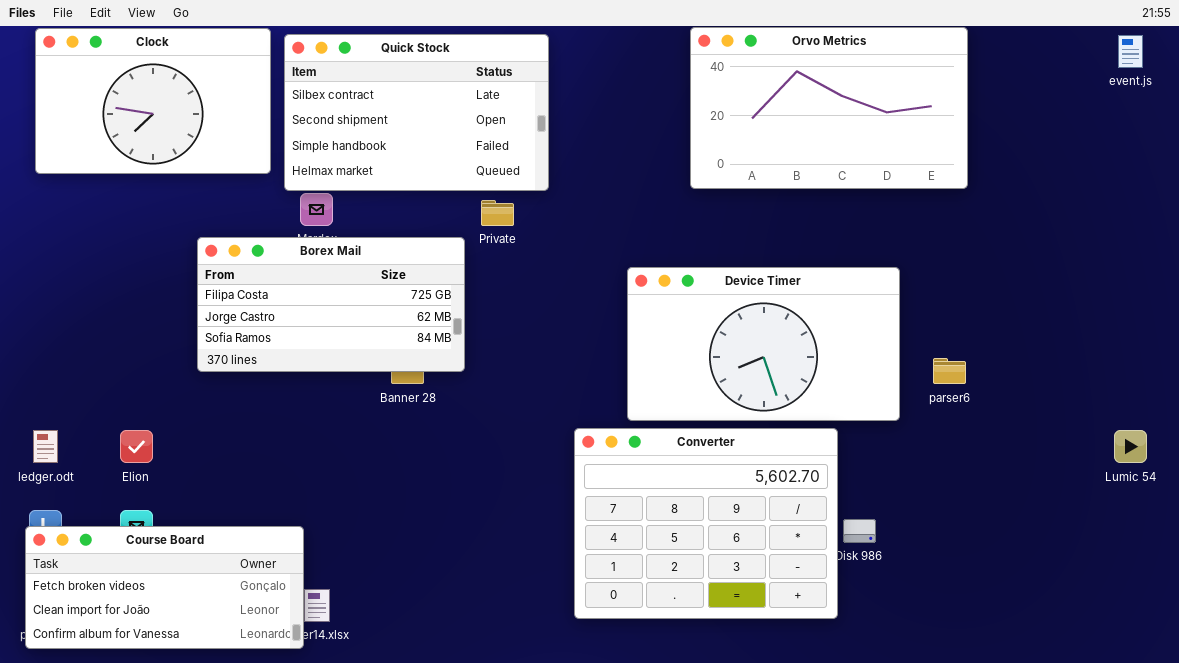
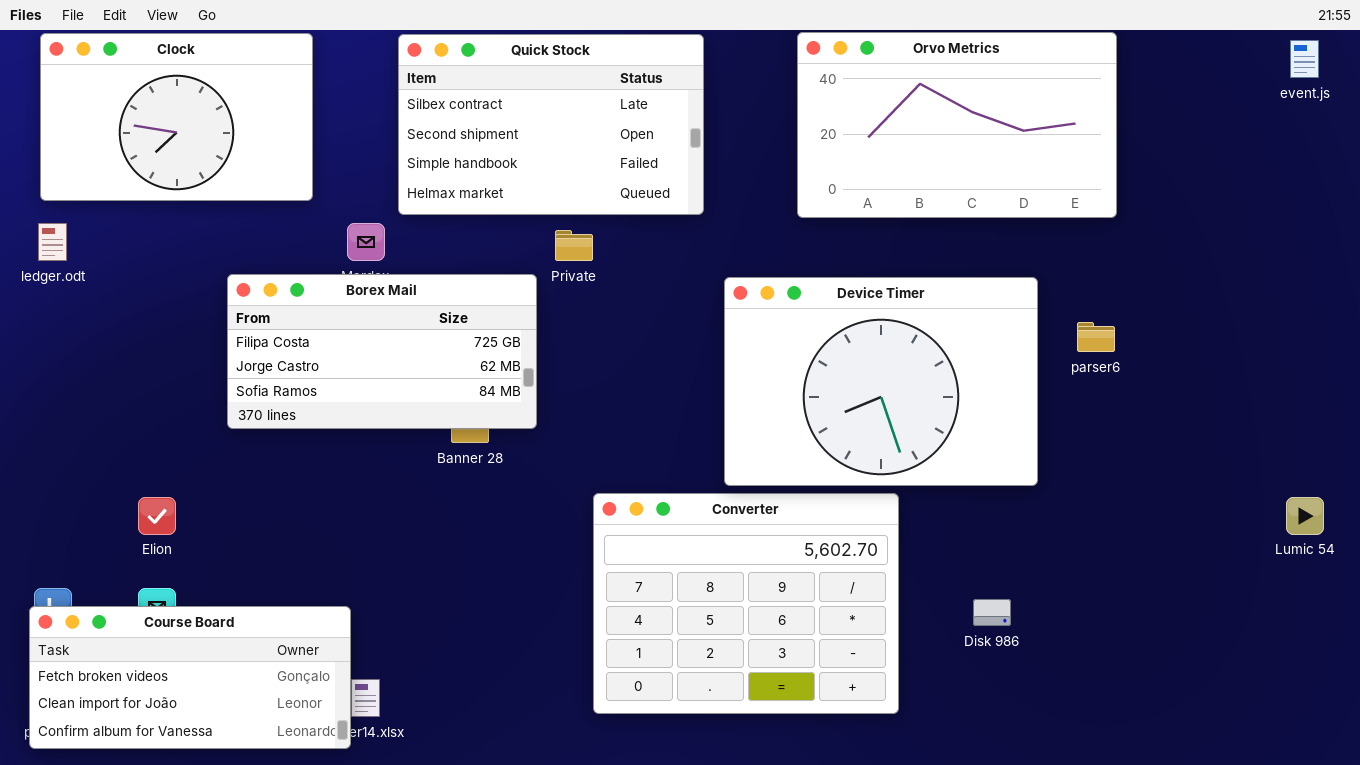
Quick Stock: [284,34,549,191] -> [398,34,704,215], moved
Device Timer: [627,267,900,421] -> [724,277,1038,486], resized
parser6: [933,358,966,384] -> [1077,322,1115,352], moved
Converter: [574,428,838,619] -> [593,493,899,714], moved
ledger.odt: [33,430,58,463] -> [38,223,67,261], moved

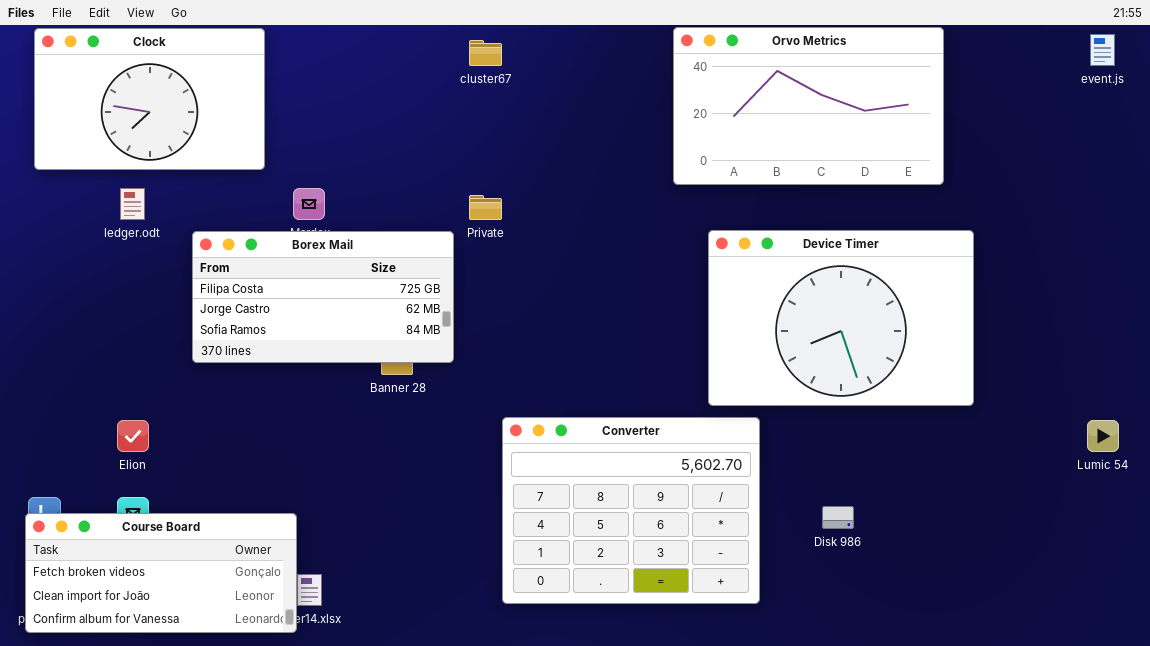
Quick Stock: [398,34,704,215] -> none, closed
ledger.odt: [38,223,67,261] -> [120,188,145,220], moved
Device Timer: [724,277,1038,486] -> [708,230,974,406], moved

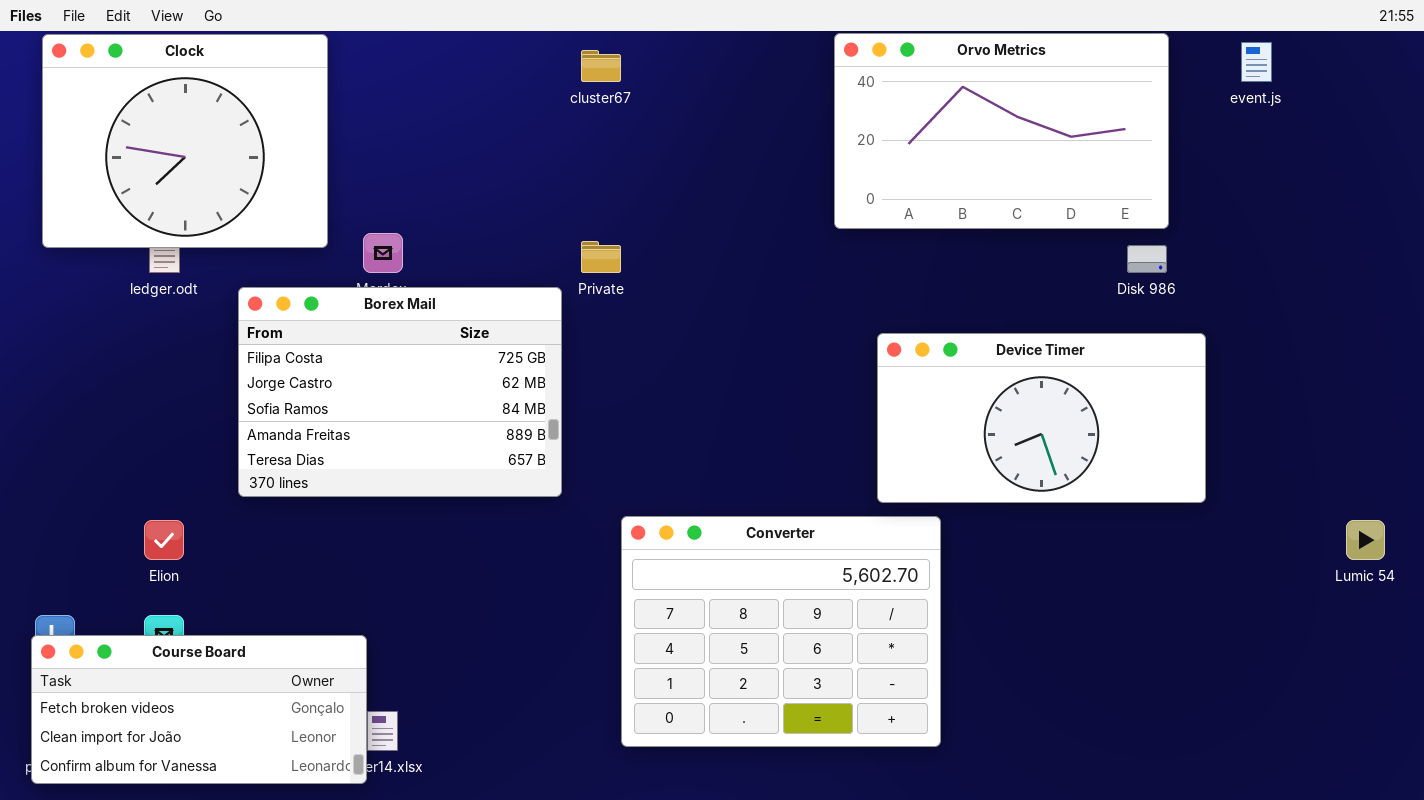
Clock: [34,28,265,170] -> [42,34,328,248], resized
event.js: [1090,34,1115,66] -> [1241,42,1272,82], moved
Device Timer: [708,230,974,406] -> [877,333,1206,503], resized
Borex Mail: [192,231,454,363] -> [238,287,562,497], resized
Disk 986: [822,506,854,529] -> [1127,245,1167,273], moved

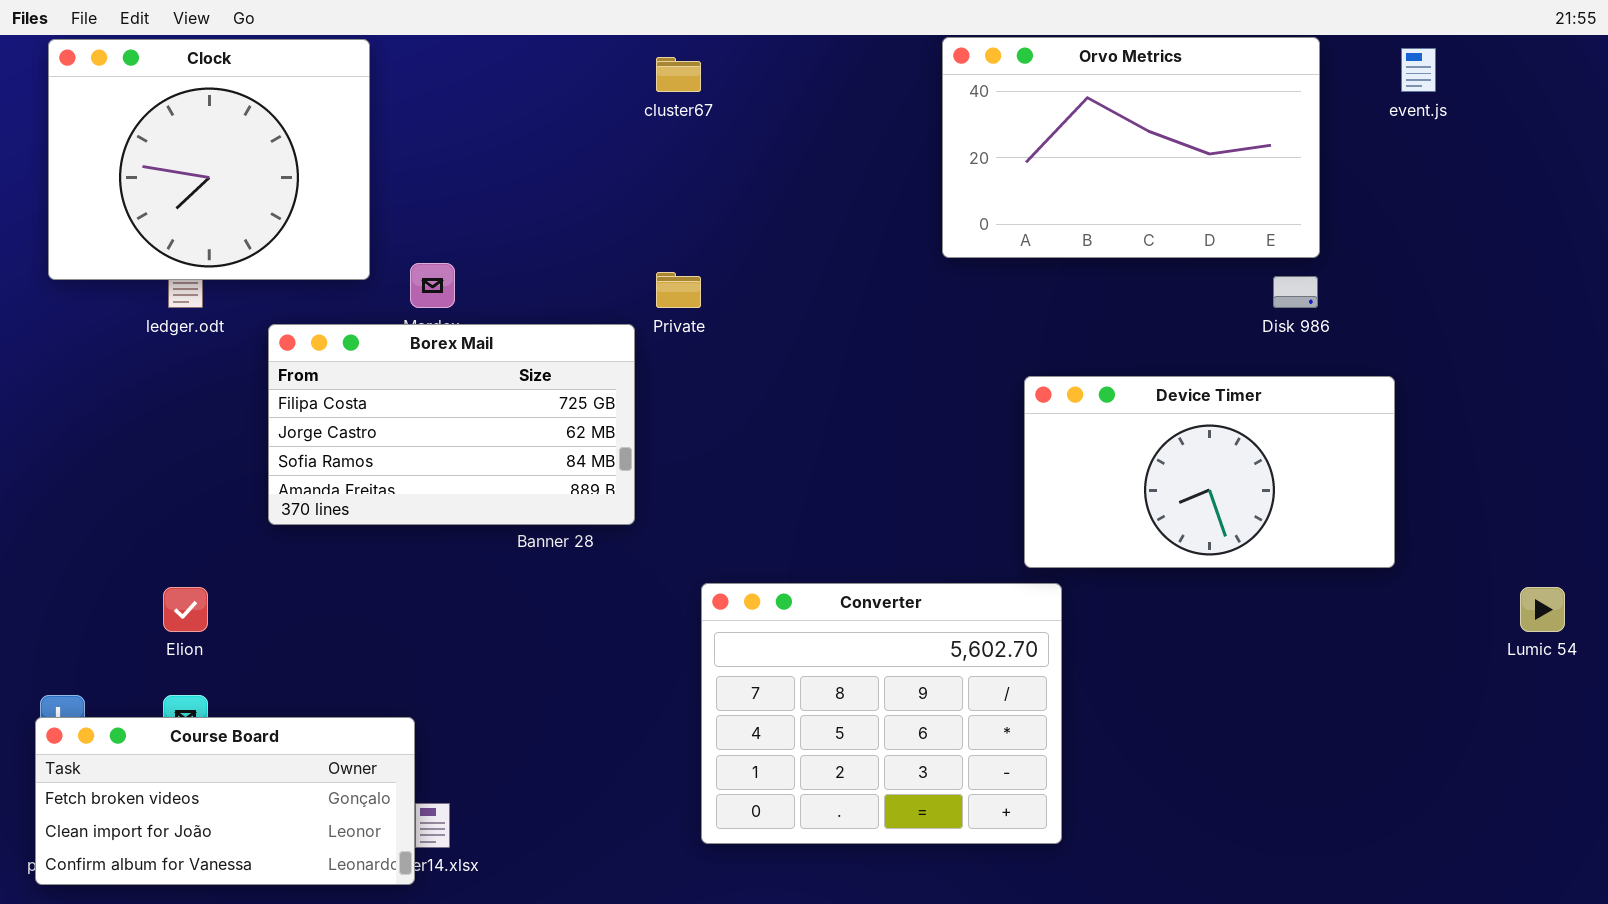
Borex Mail: [238,287,562,497] -> [268,324,635,525], resized
Device Timer: [877,333,1206,503] -> [1024,376,1395,568], moved

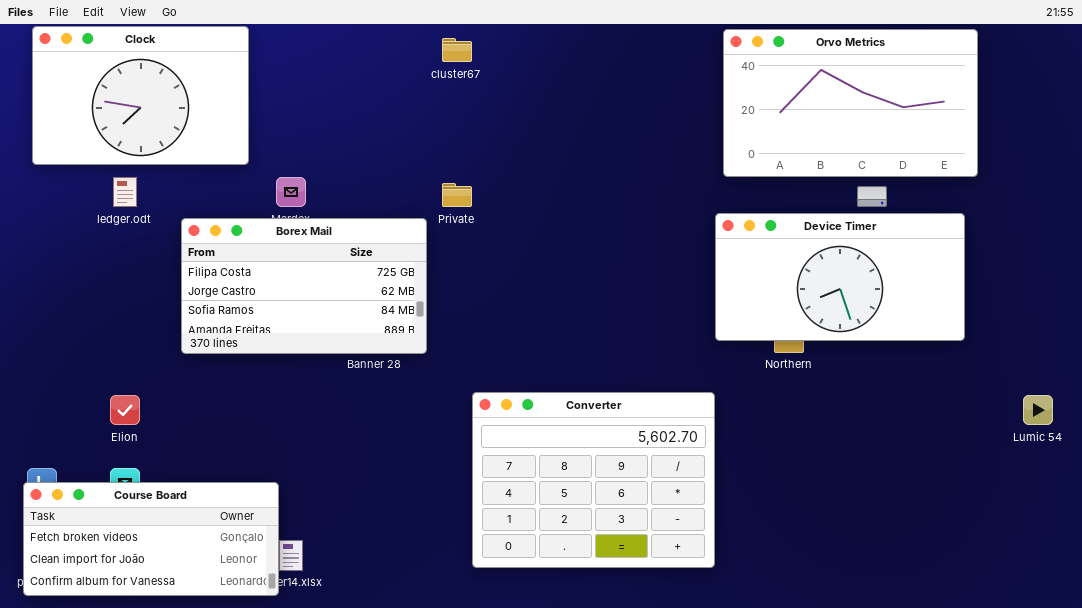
Orvo Metrics: [942,37,1320,258] -> [723,29,978,177], moved
Clock: [48,39,370,280] -> [32,26,249,165], resized
Device Timer: [1024,376,1395,568] -> [715,213,965,341], moved

